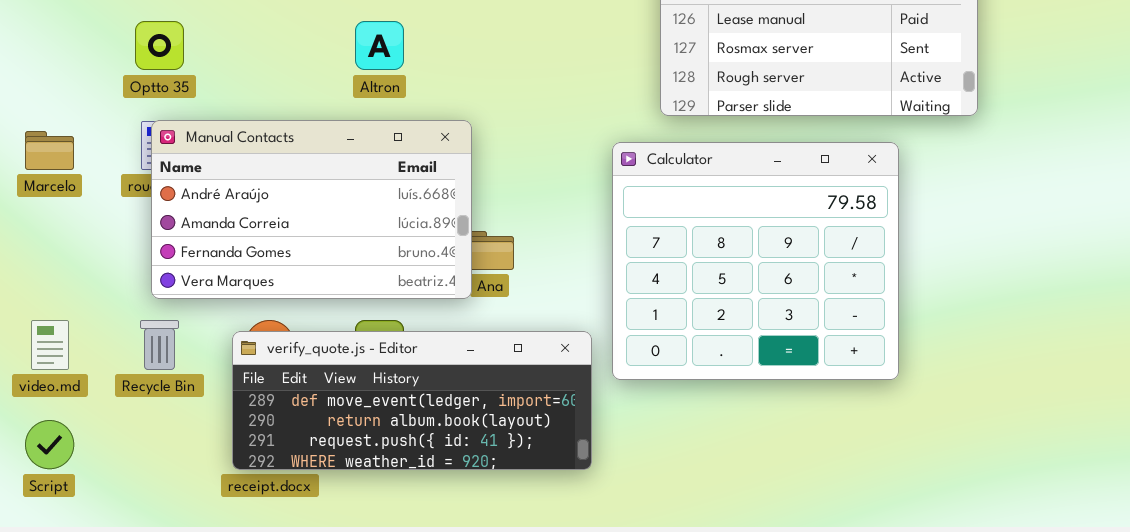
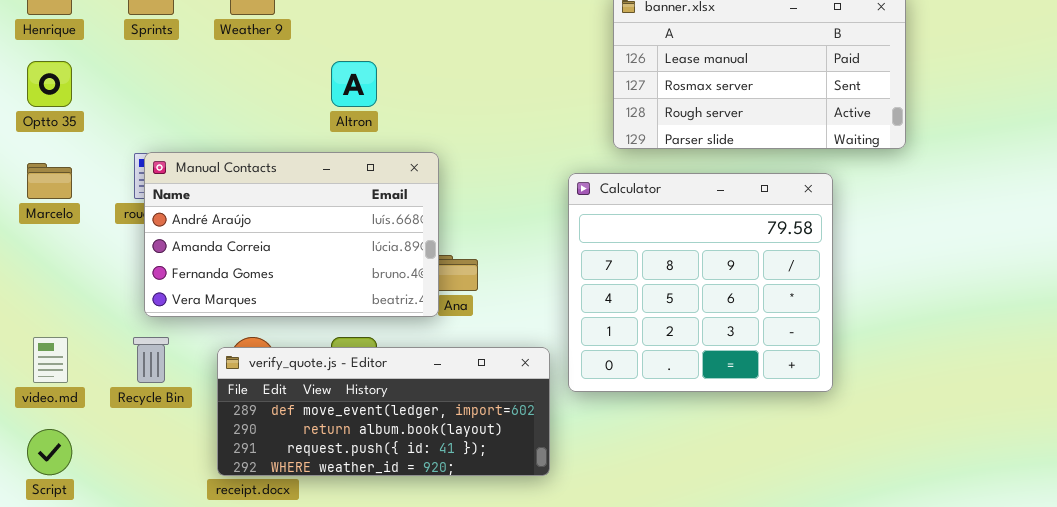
Optto 35: [135,21,184,70] -> [27,61,72,107], moved

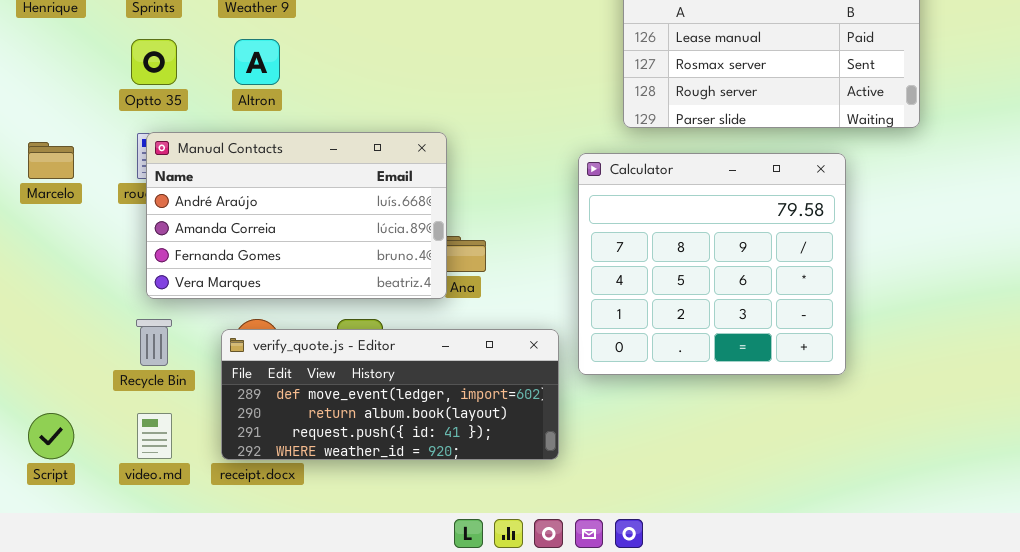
Optto 35: [27,61,72,107] -> [131,39,177,85], moved
Altron: [331,61,377,107] -> [234,39,280,85], moved
video.md: [33,337,68,383] -> [137,413,172,459], moved

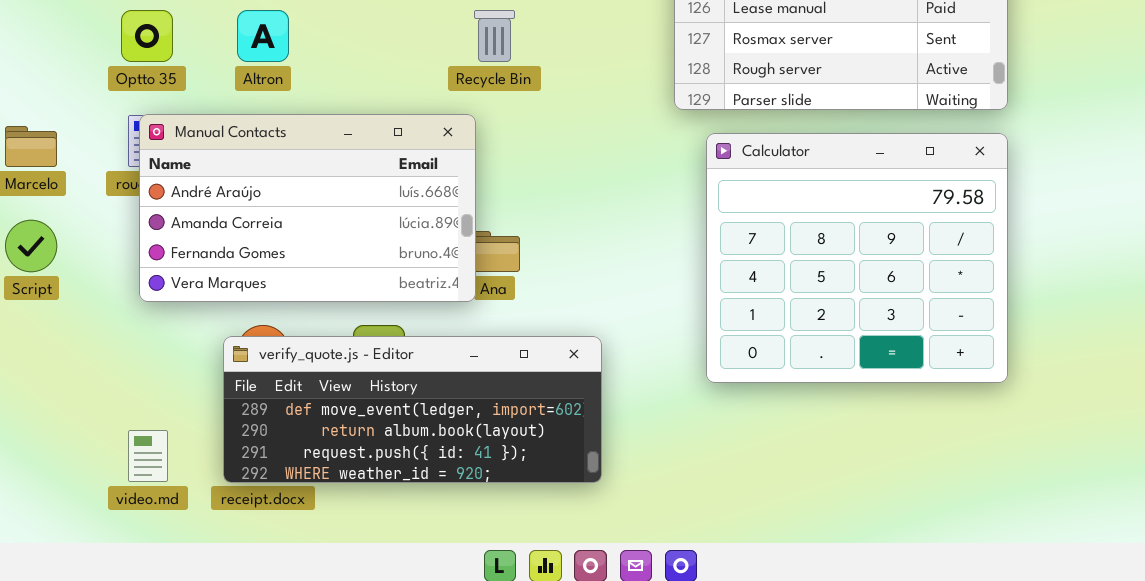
Calculator: [578,153,846,375] -> [706,133,1008,383], moved
Recycle Bin: [136,319,172,366] -> [474,10,515,62], moved
Script: [28,413,74,459] -> [5,220,57,272], moved

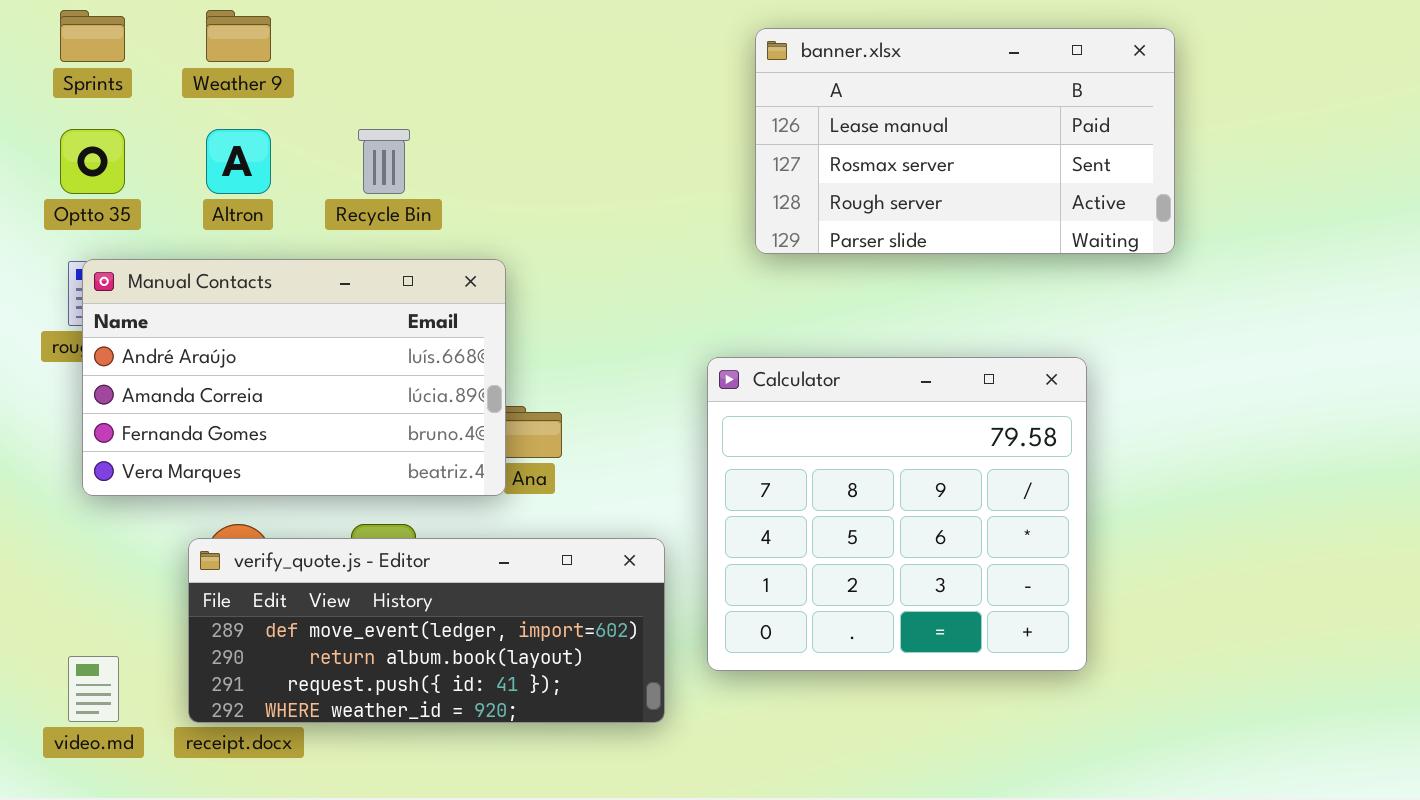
Recycle Bin: [474,10,515,62] -> [358,129,410,194], moved
Calculator: [706,133,1008,383] -> [707,357,1087,671], moved

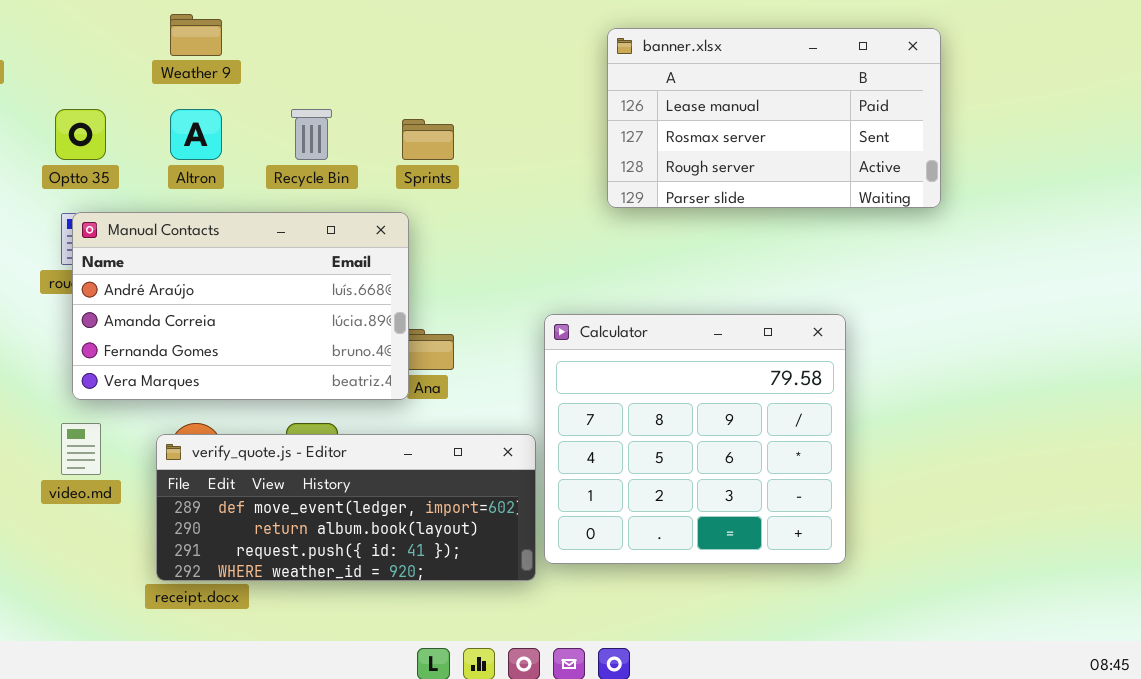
Sprints: [60,10,125,62] -> [402,119,454,160], moved
Calculator: [707,357,1087,671] -> [544,314,846,564], moved
video.md: [68,656,119,722] -> [61,423,101,475], moved

